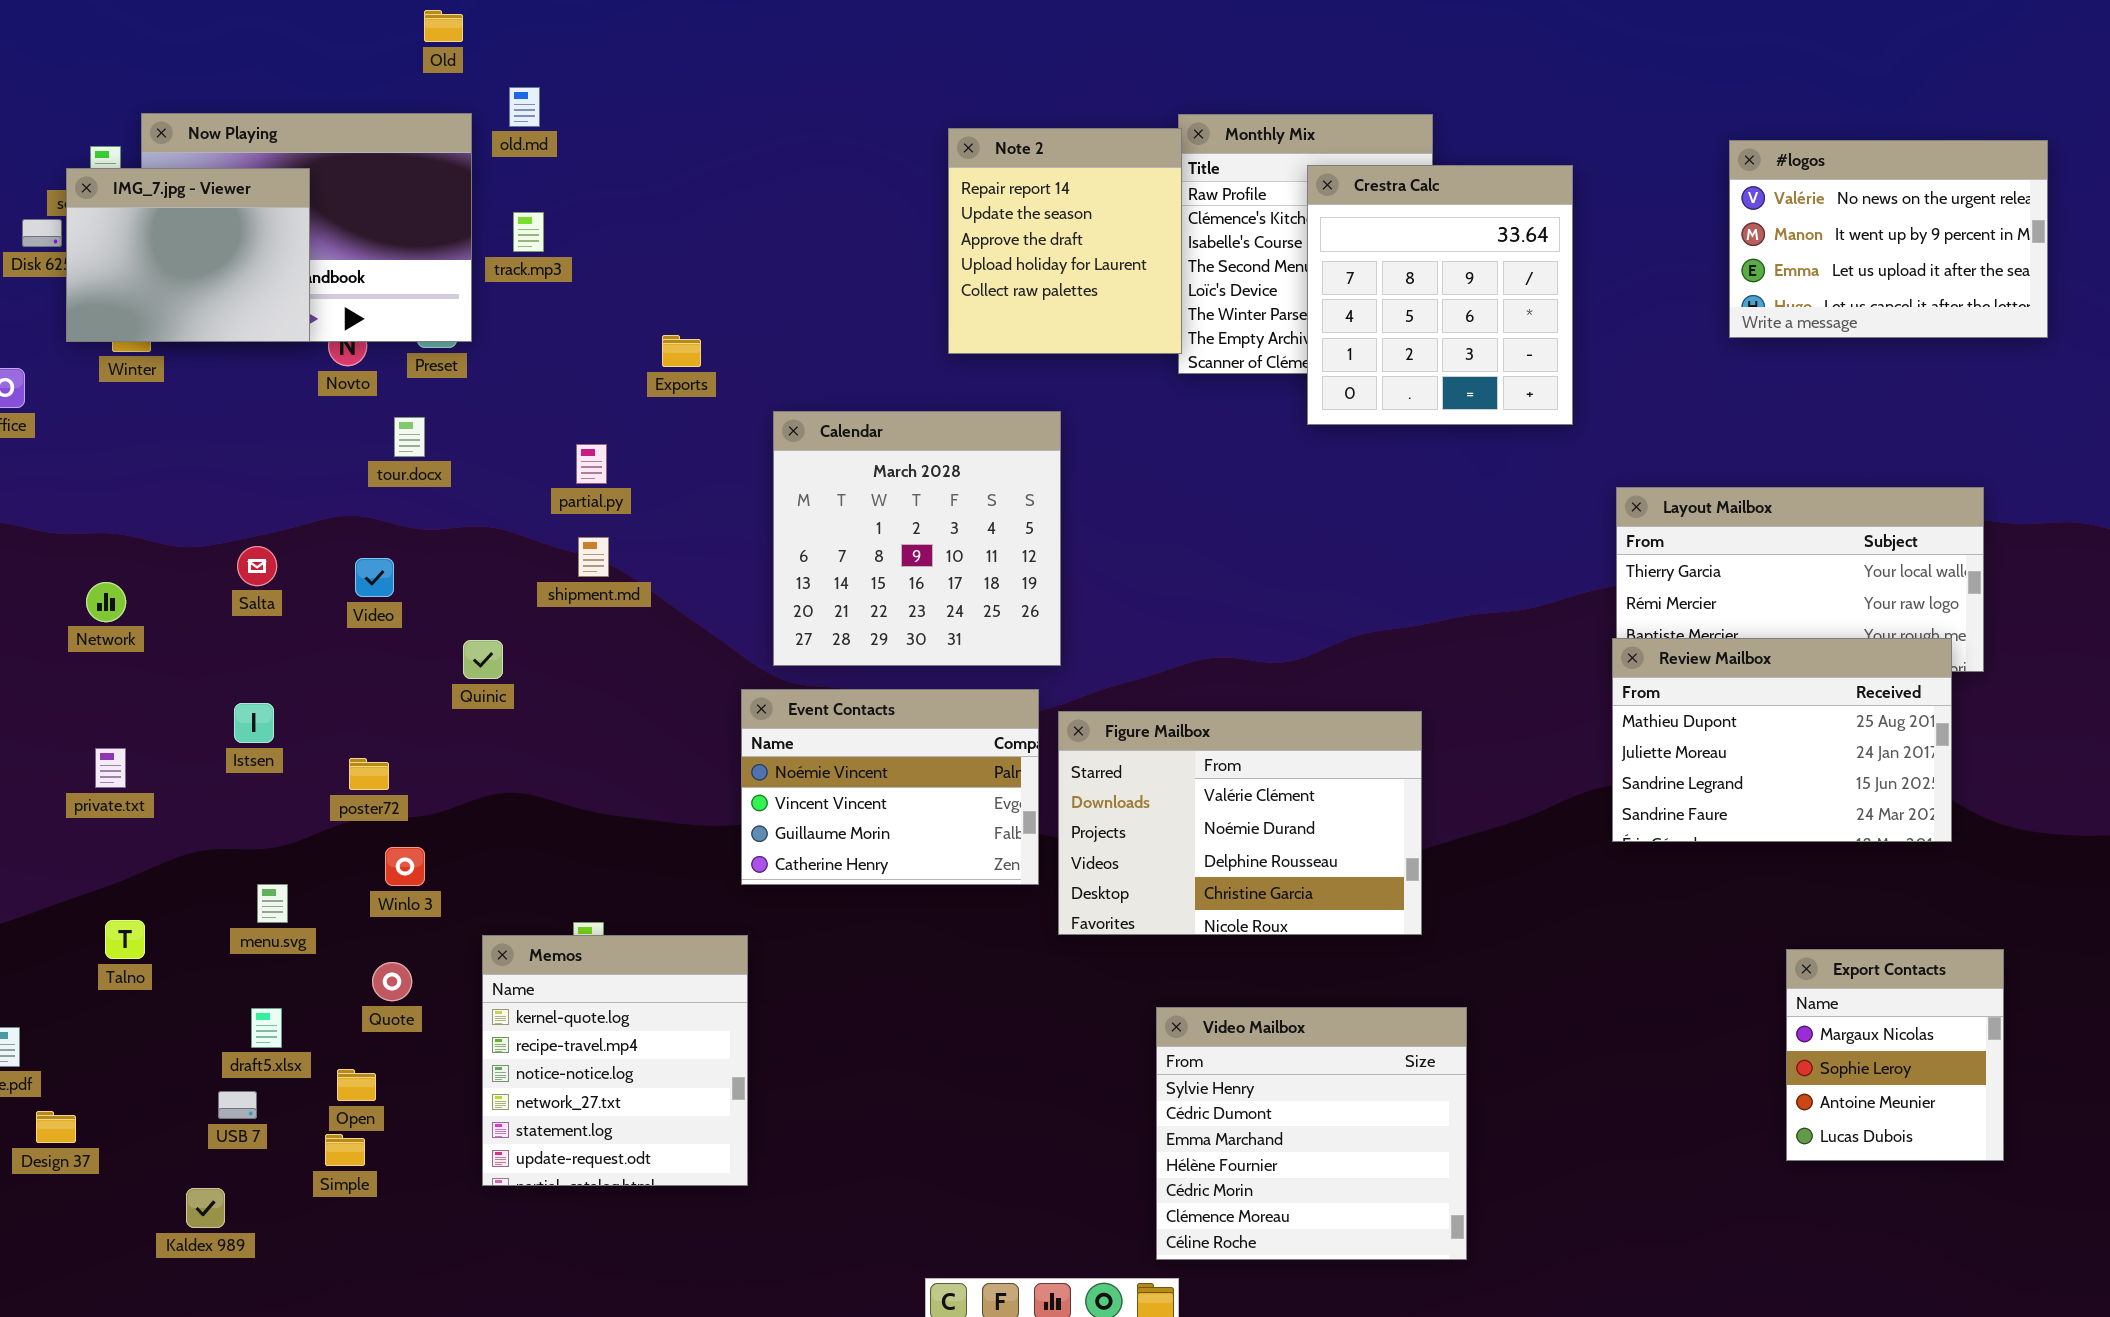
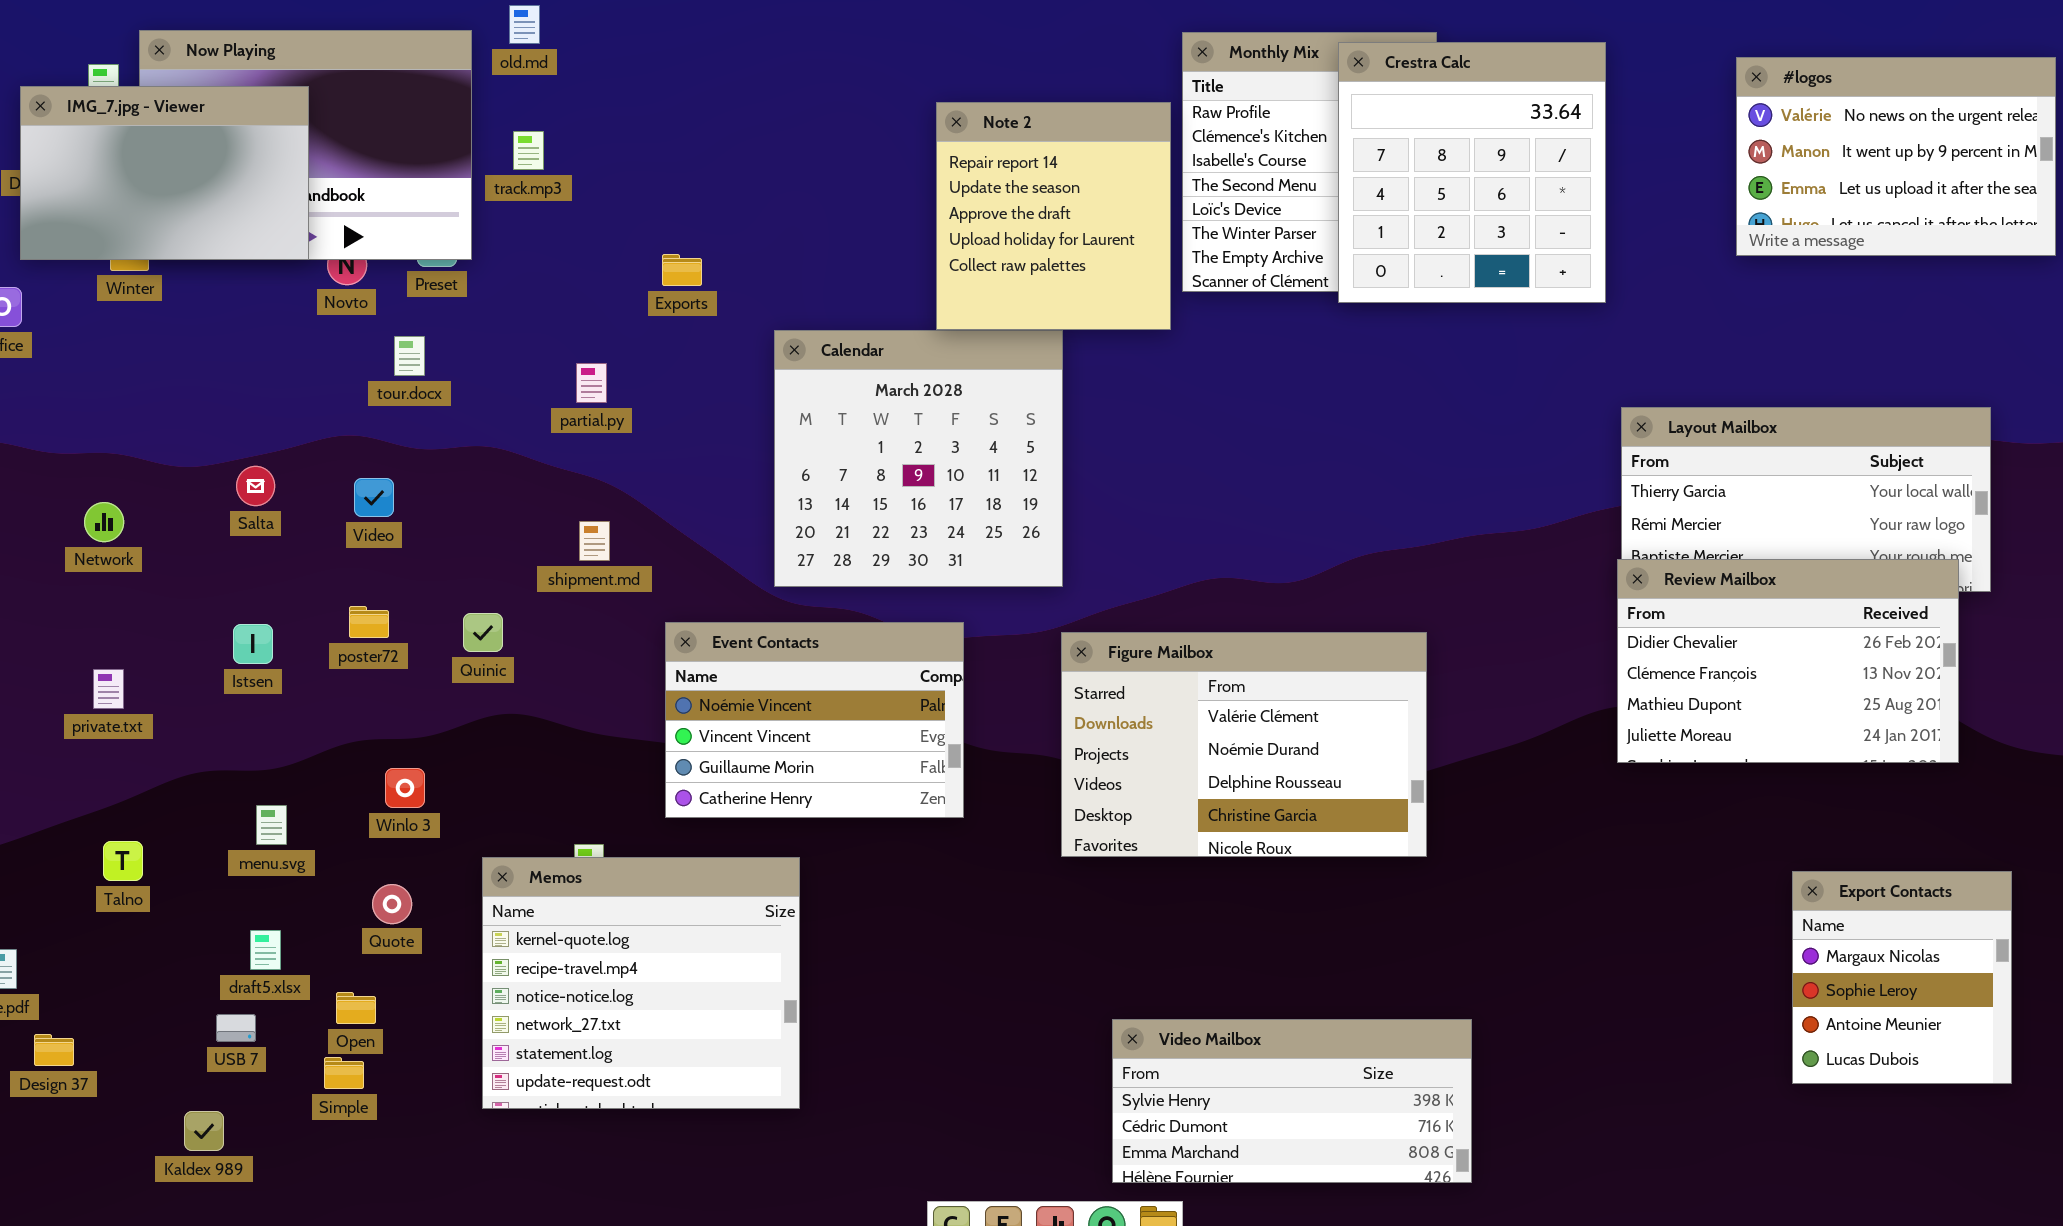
Note 2: [948,128,1182,354] -> [936,102,1171,330], moved
Crestra Calc: [1307,165,1573,425] -> [1338,42,1606,303], moved
IMG_7.jpg - Viewer: [66,168,310,342] -> [20,86,309,260], resized
shipment.md: [578,537,609,577] -> [579,521,610,561], moved
Review Mailbox: [1612,638,1952,842] -> [1617,559,1959,763], scrolled up 2 rows
Quinic: [463,640,503,679] -> [463,613,503,652], moved
Event Contacts: [741,689,1039,885] -> [665,622,964,818], moved
poster72: [349,758,389,790] -> [349,606,389,638], moved
Memos: [482,935,748,1186] -> [482,857,800,1109], resized
Video Mailbox: [1156,1007,1467,1260] -> [1112,1019,1472,1183], resized

